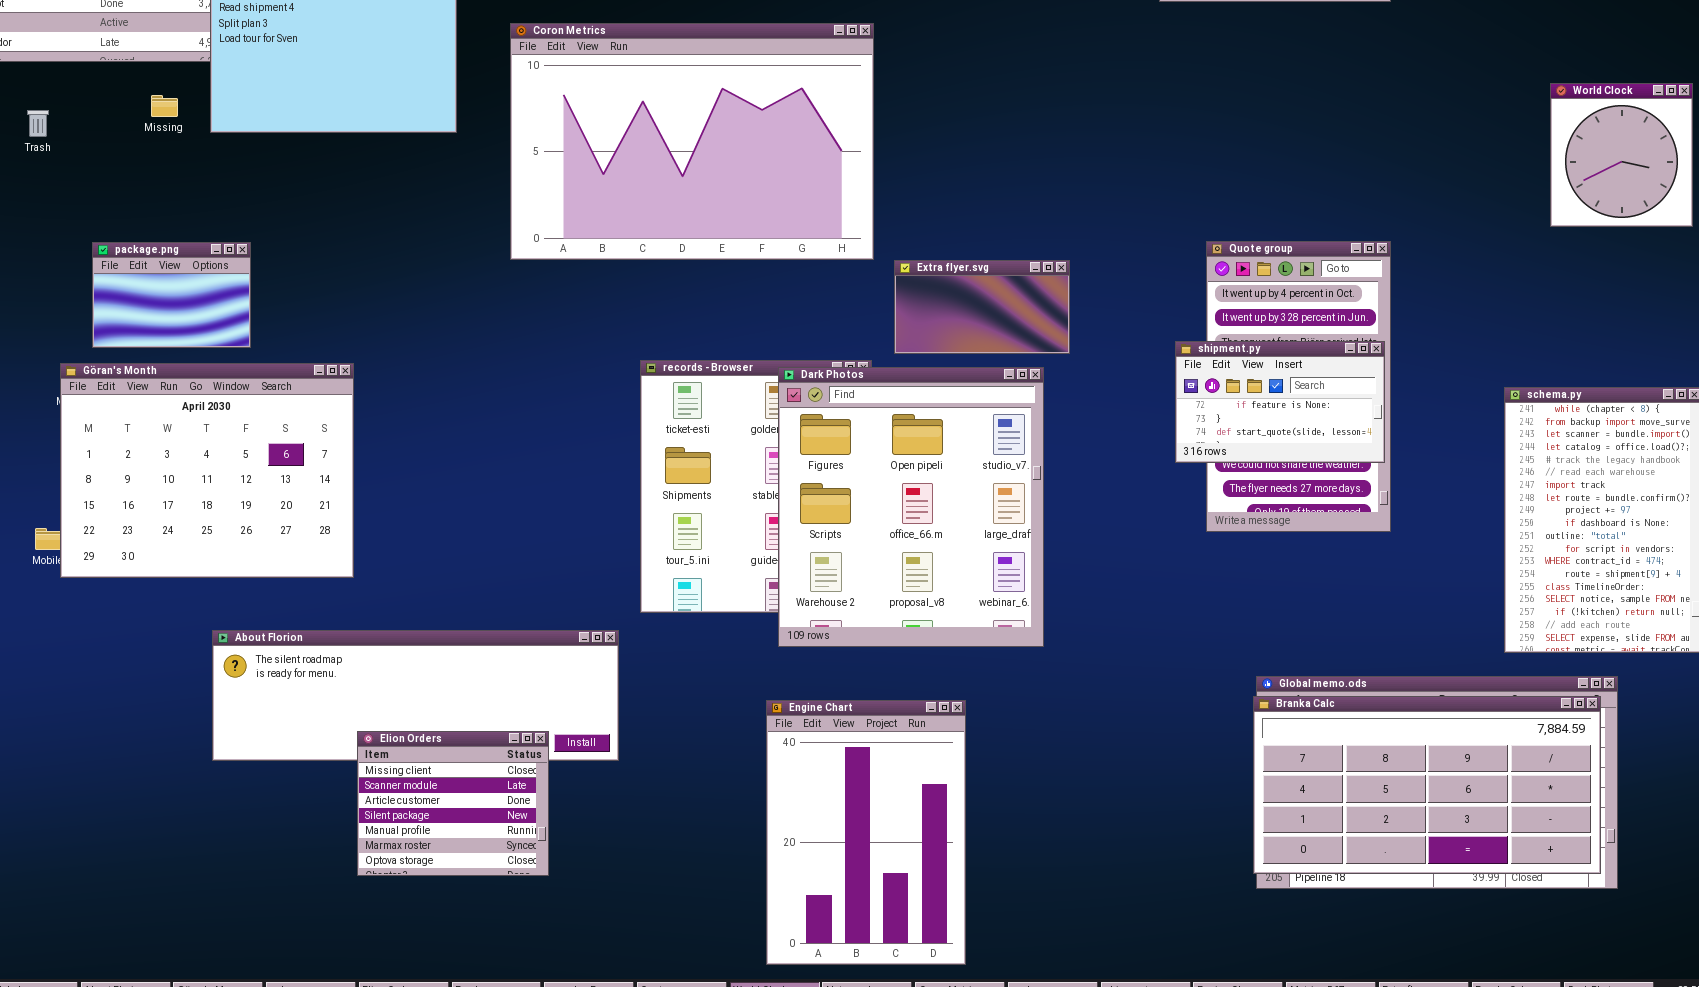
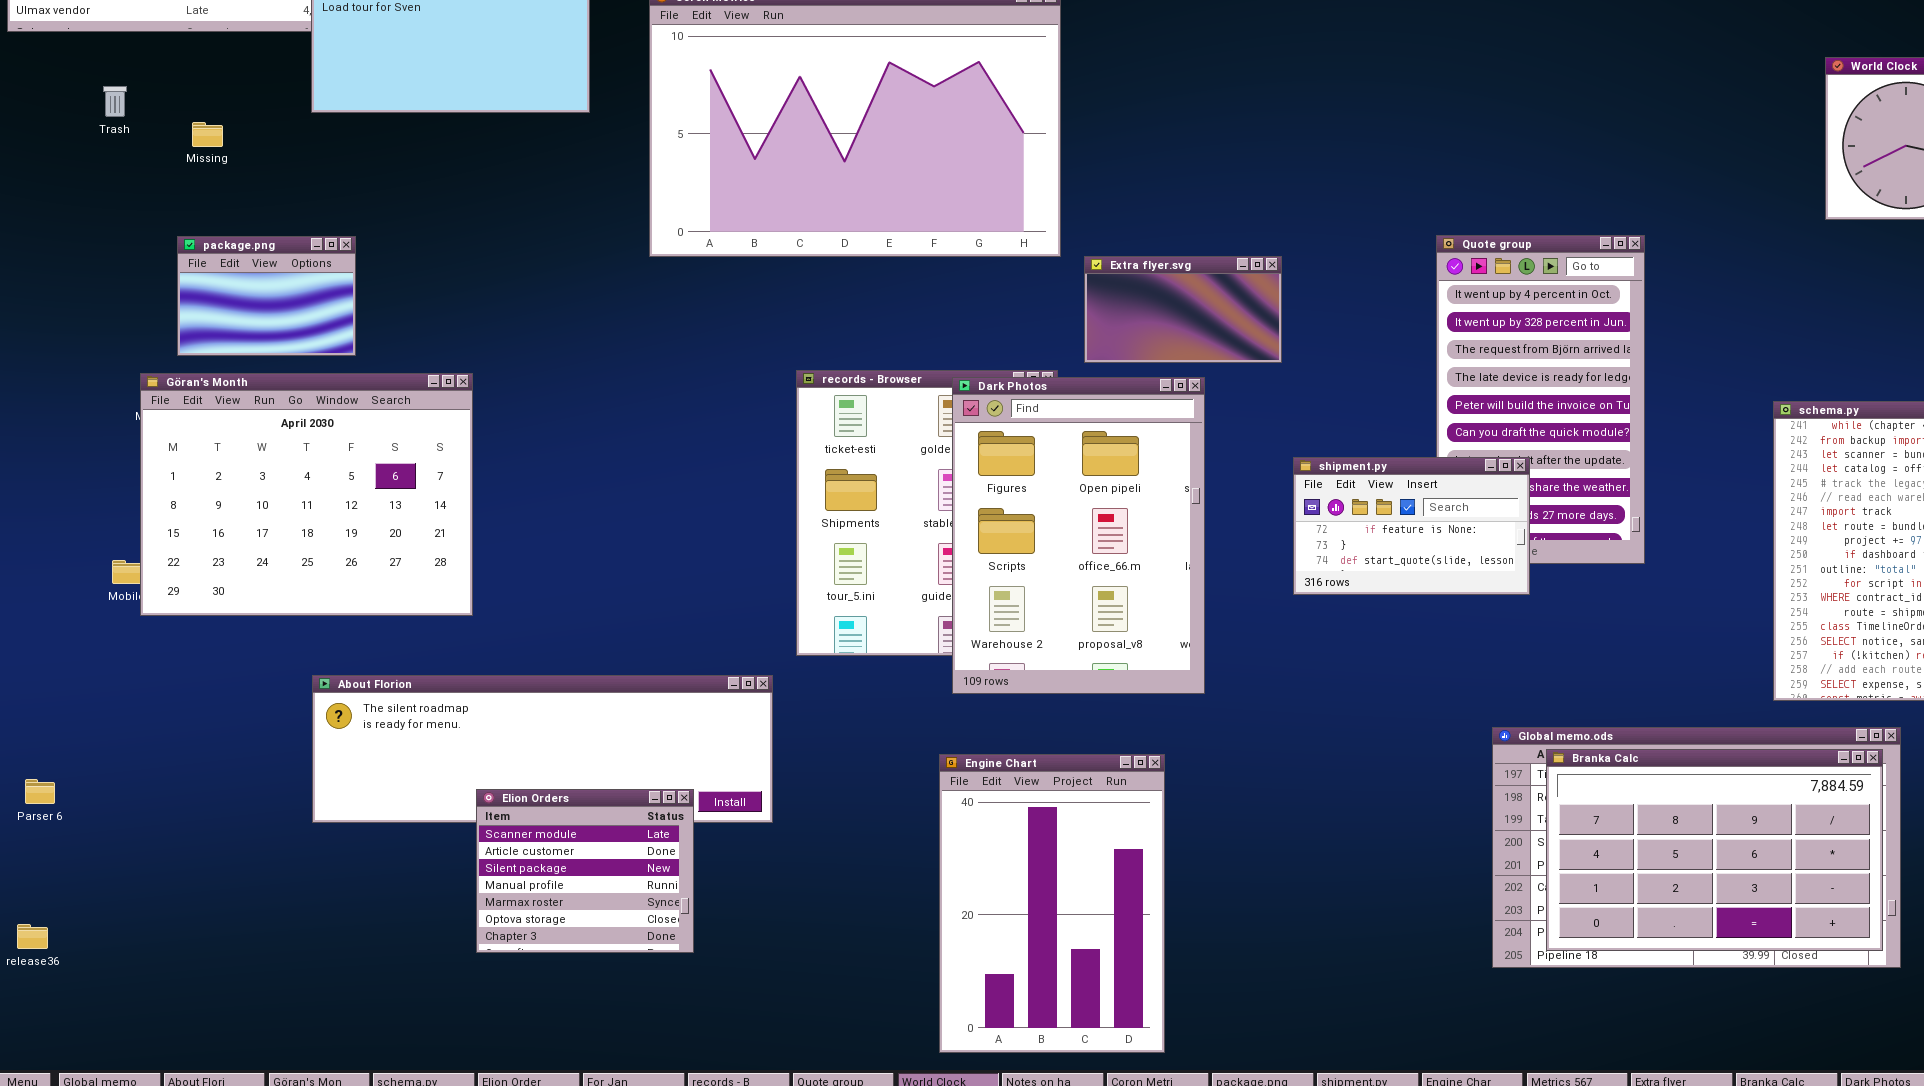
Missing: [151,95,178,117] -> [192,122,223,147], moved
shipment.py: [1175,341,1385,463] -> [1293,457,1530,595], moved
Dark Photos: [778,367,1044,647] -> [952,377,1205,694], resized
Branka Calc: [1253,696,1601,874] -> [1546,749,1883,951], resized
Elion Orders: [357,731,549,876] -> [476,789,694,953], scrolled down 1 row

